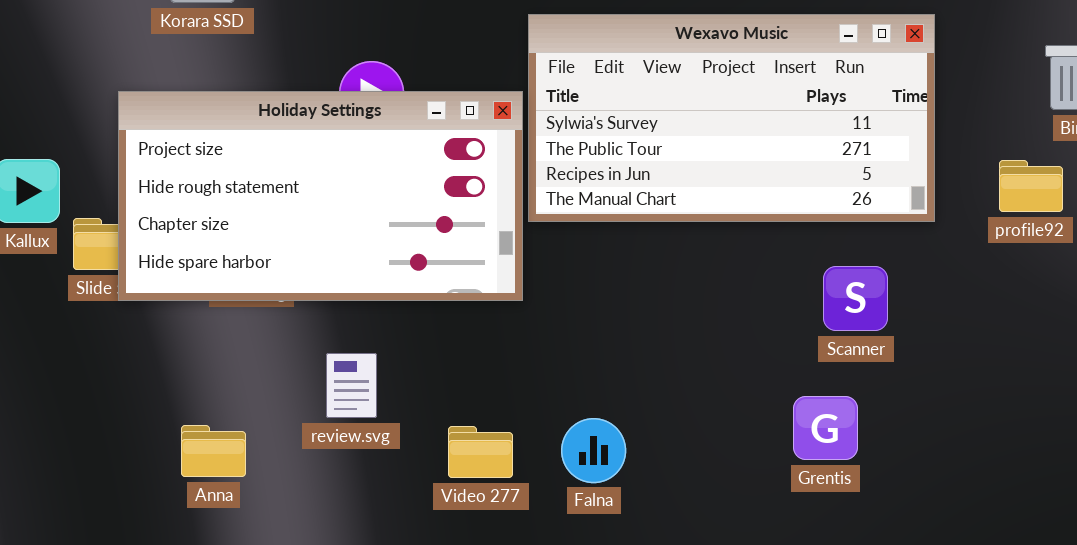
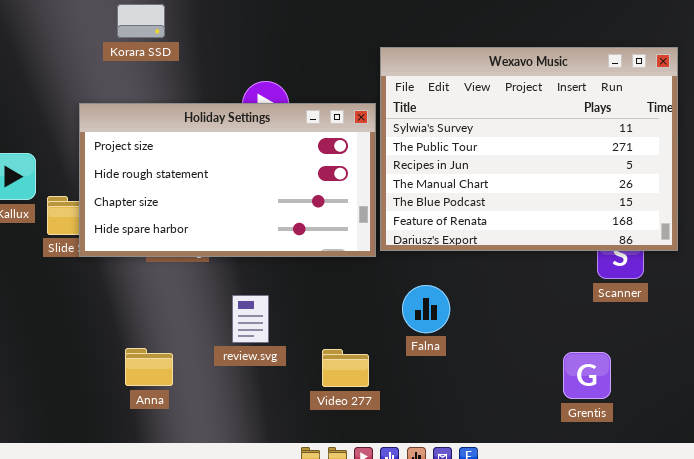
Wexavo Music: [528,14,935,222] -> [380,47,678,251], resized
Grentis: [793,396,858,460] -> [563,352,611,399], moved
Falna: [561,418,626,483] -> [402,285,450,333], moved

